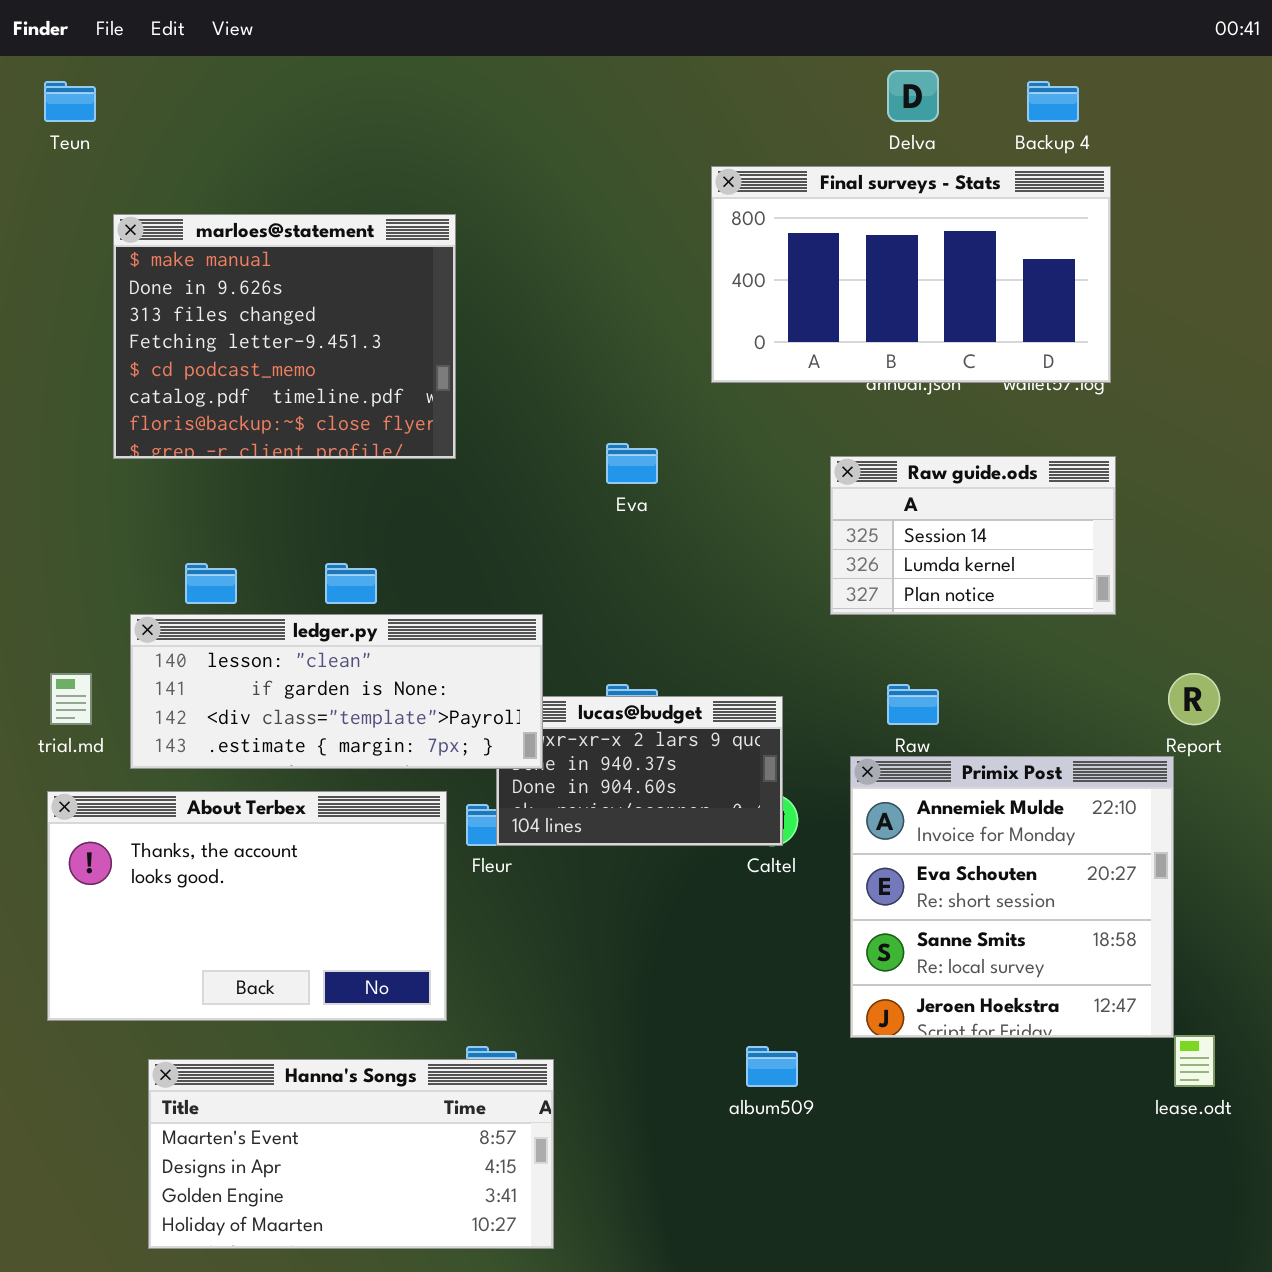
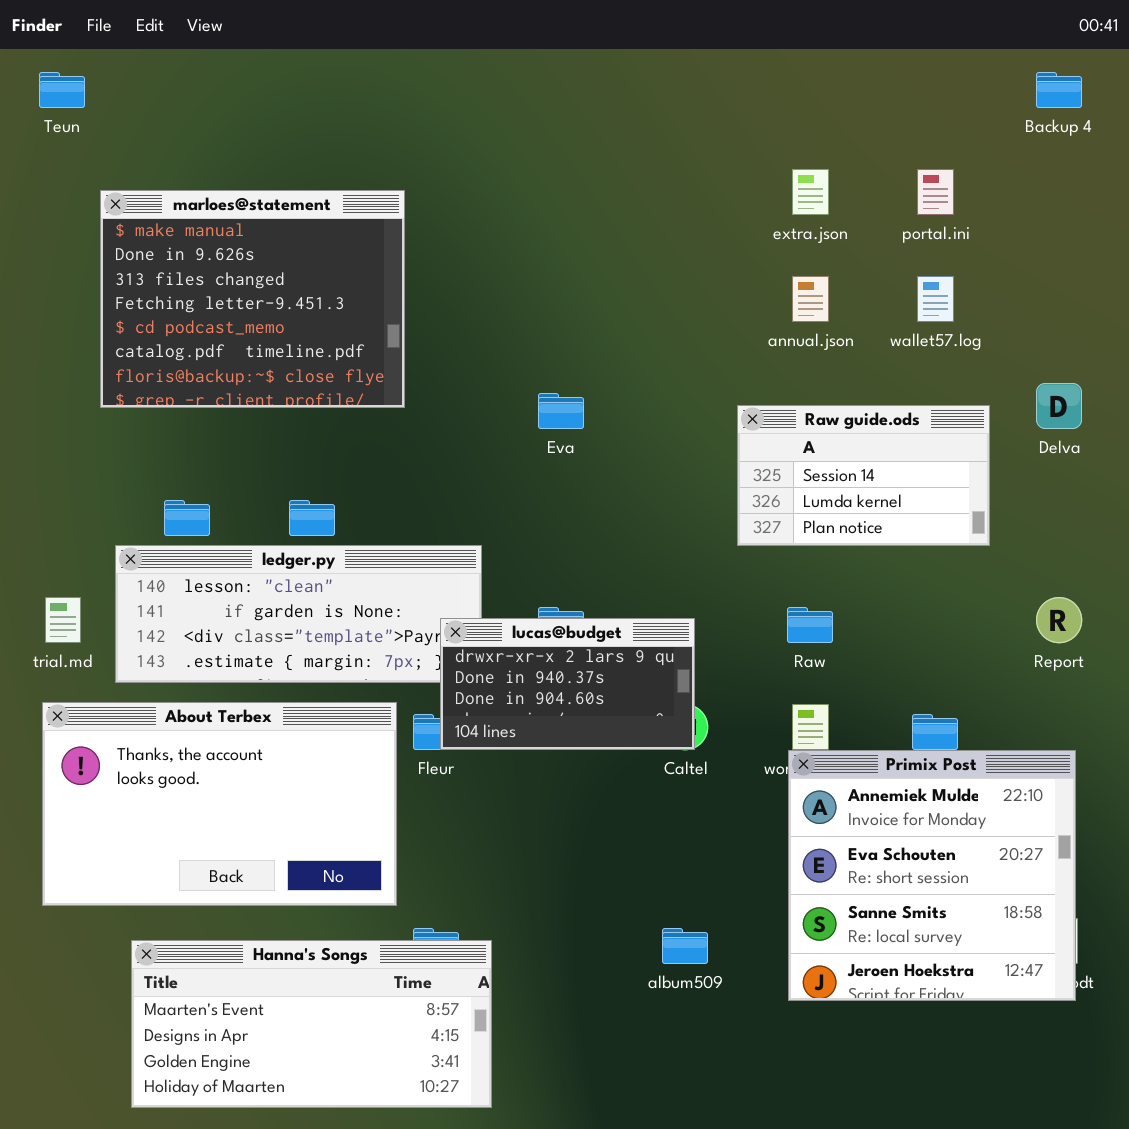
Delva: [887,70,939,122] -> [1036,383,1082,429], moved
Backup 4: [1027,81,1079,122] -> [1036,72,1082,108], moved
Final surveys - Stats: [711,166,1111,383] -> none, closed
lucas@budget: [496,696,783,846] -> [440,618,695,750], raised
Primix Post: [850,756,1174,1038] -> [788,750,1076,1001], moved

